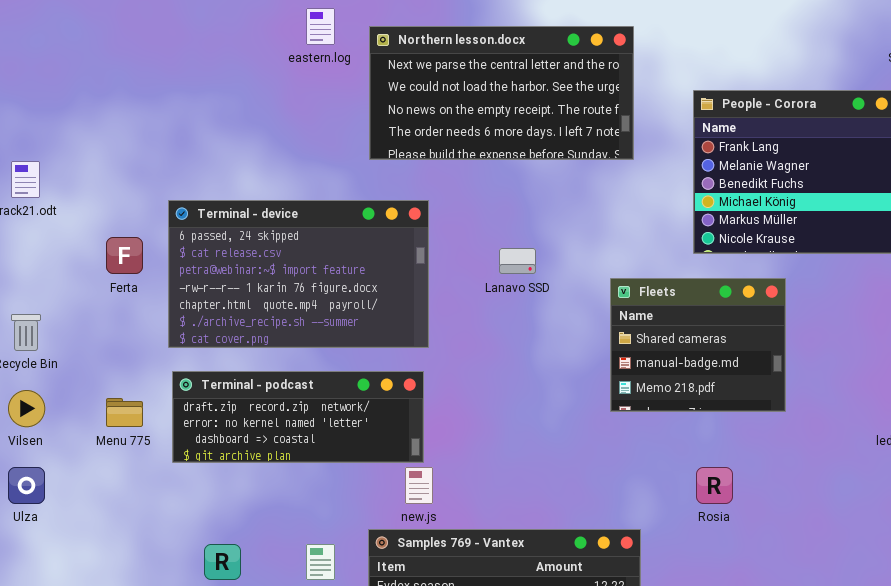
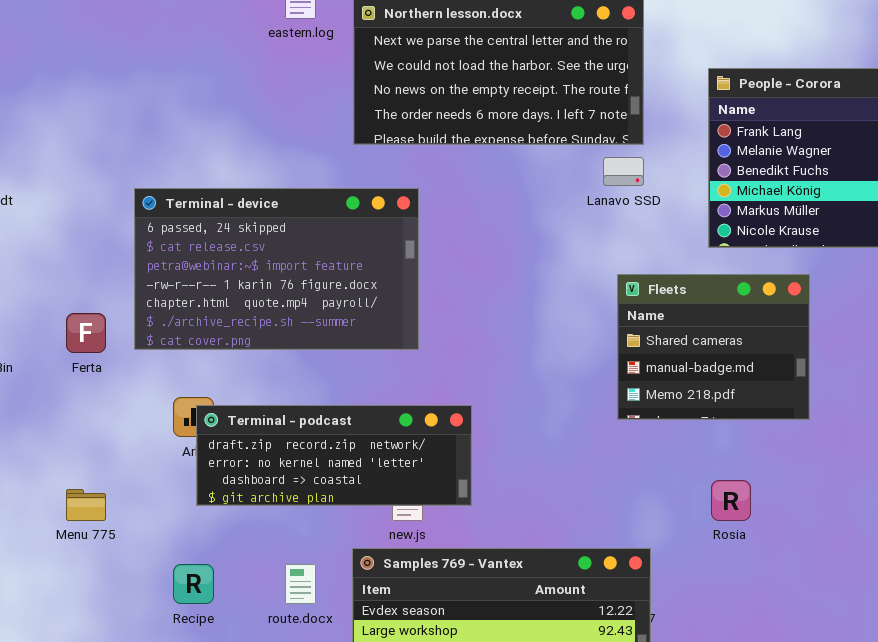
Ferta: [106,237,143,274] -> [66,313,106,353], moved
Lanavo SSD: [499,248,536,274] -> [603,157,644,186], moved
Terminal - podcast: [172,371,424,463] -> [196,405,472,506], moved
Menu 775: [106,398,143,427] -> [66,489,106,521], moved

